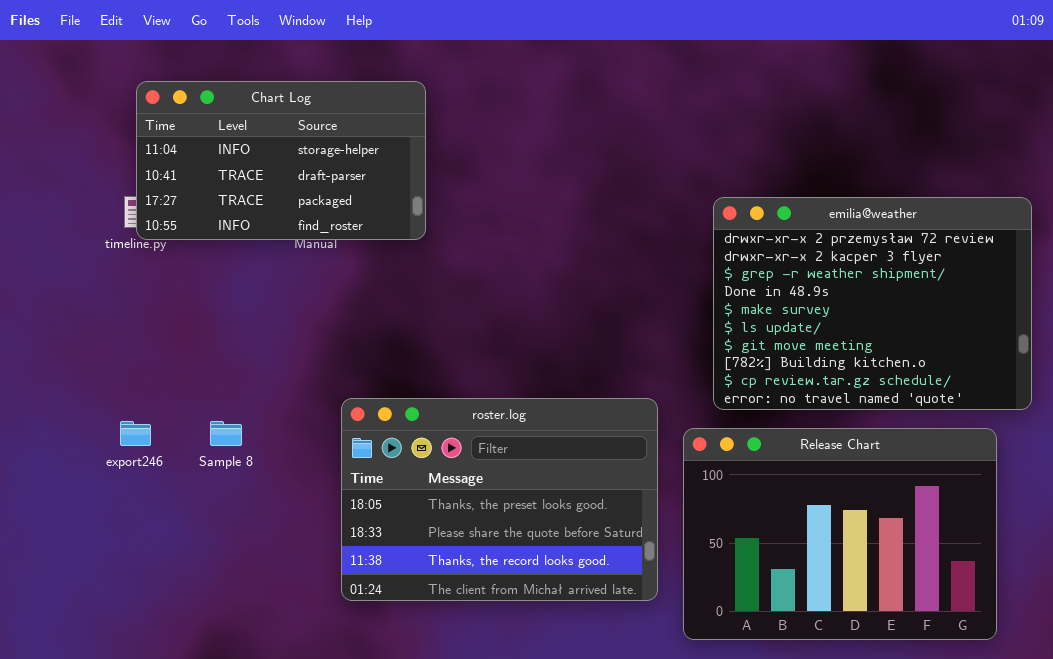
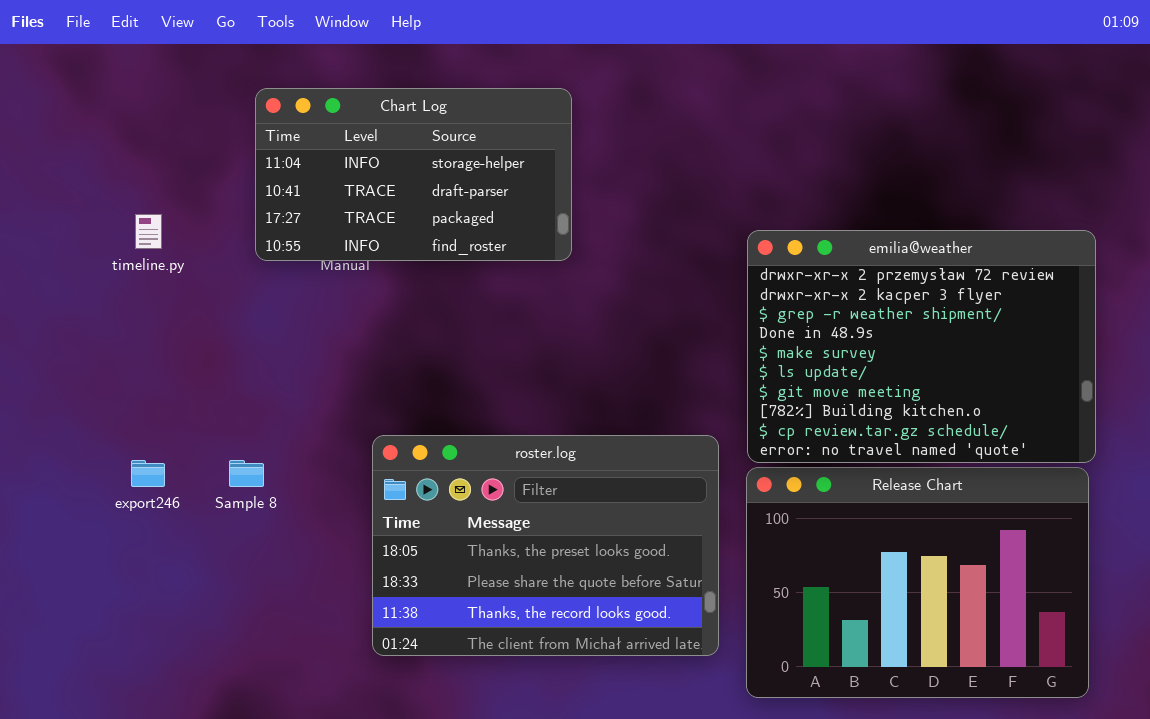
Chart Log: [136,81,426,240] -> [255,88,572,261], moved
emilia@weather: [713,197,1032,410] -> [747,230,1096,463], moved

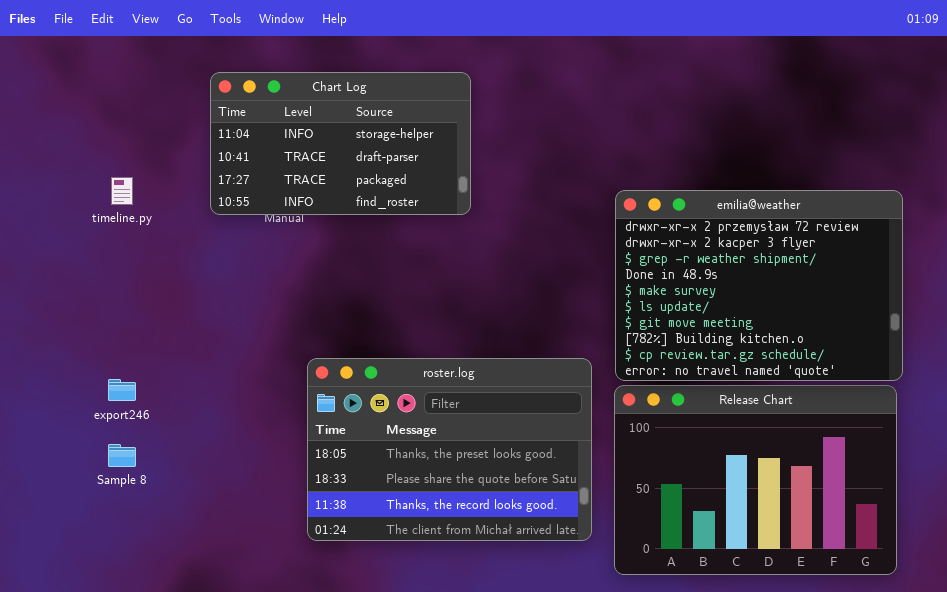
Sample 8: [229,460,264,487] -> [108,444,136,467], moved

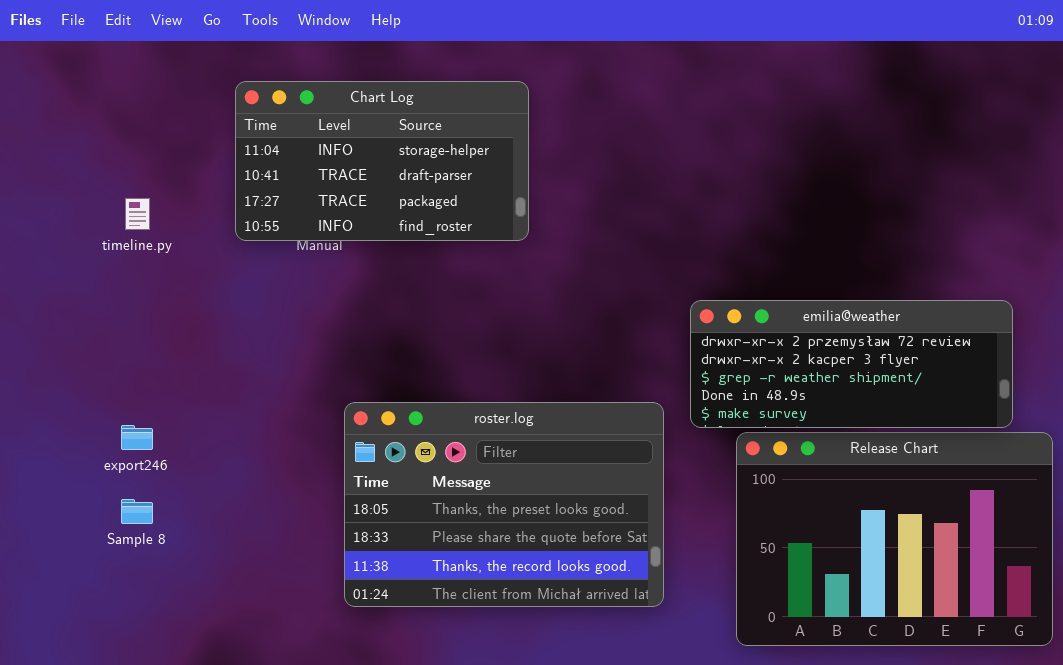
emilia@weather: [615,190,903,381] -> [690,300,1013,428], resized
Release Chart: [614,385,897,575] -> [736,432,1053,646], moved

